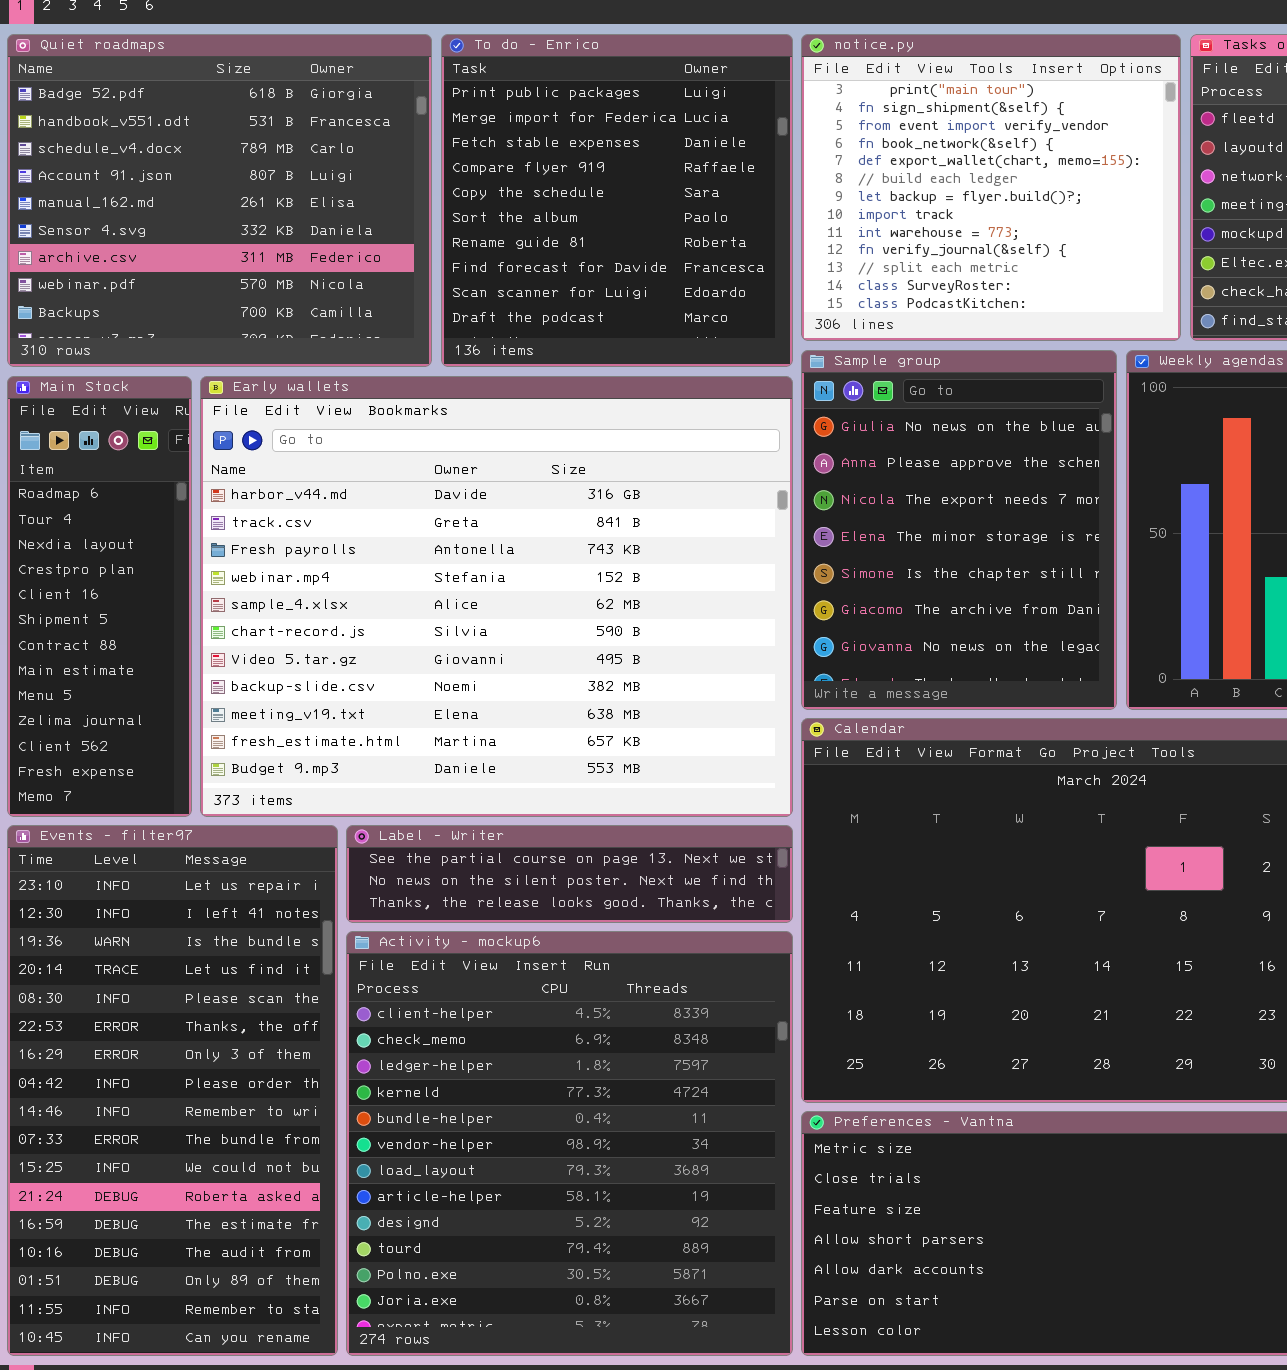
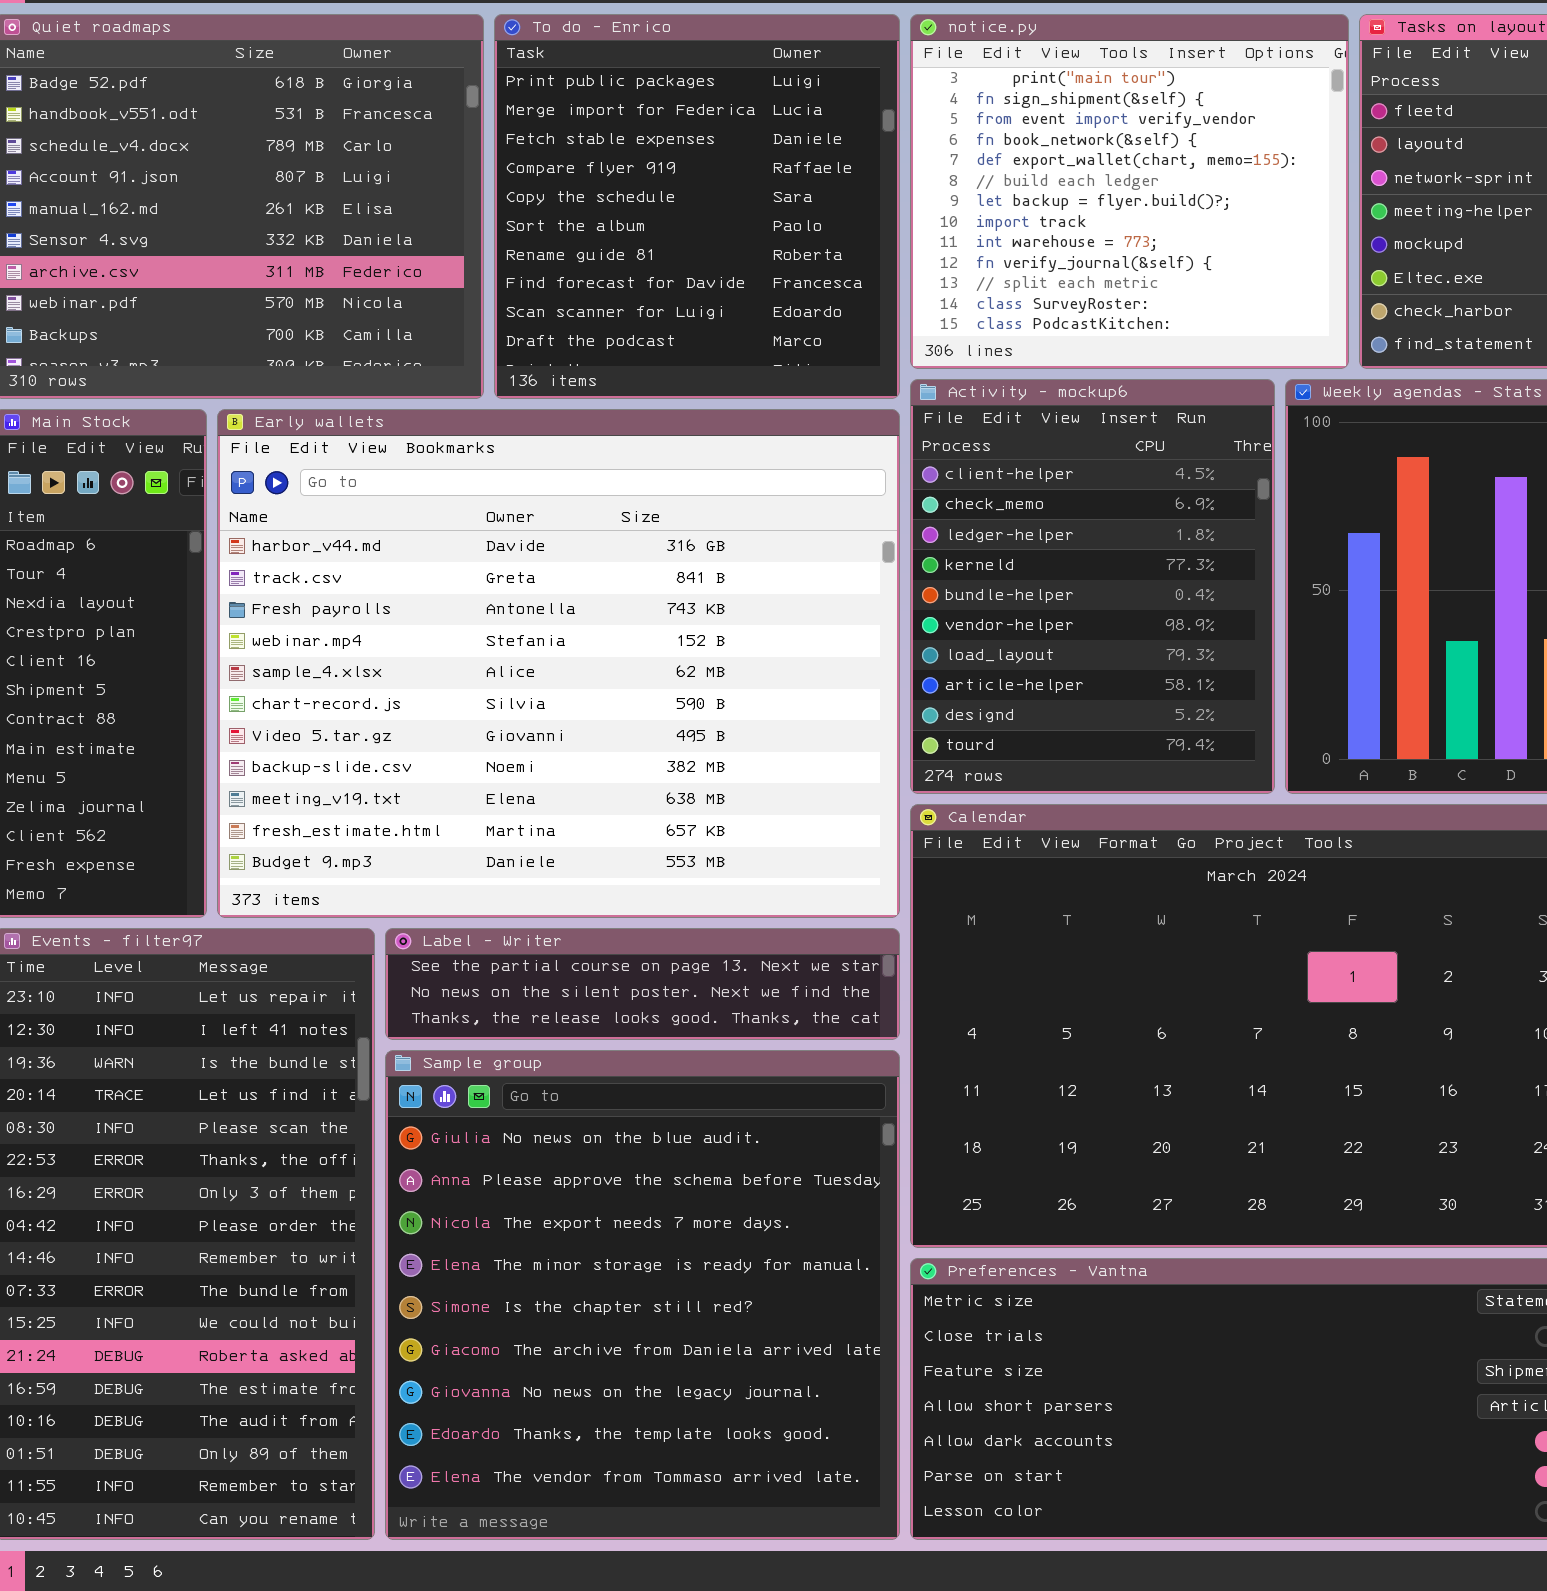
Sample group: [801,350,1117,710] -> [385,1050,900,1540], moved, resized
Activity - mockup6: [346,931,793,1356] -> [910,379,1275,794], moved, resized

